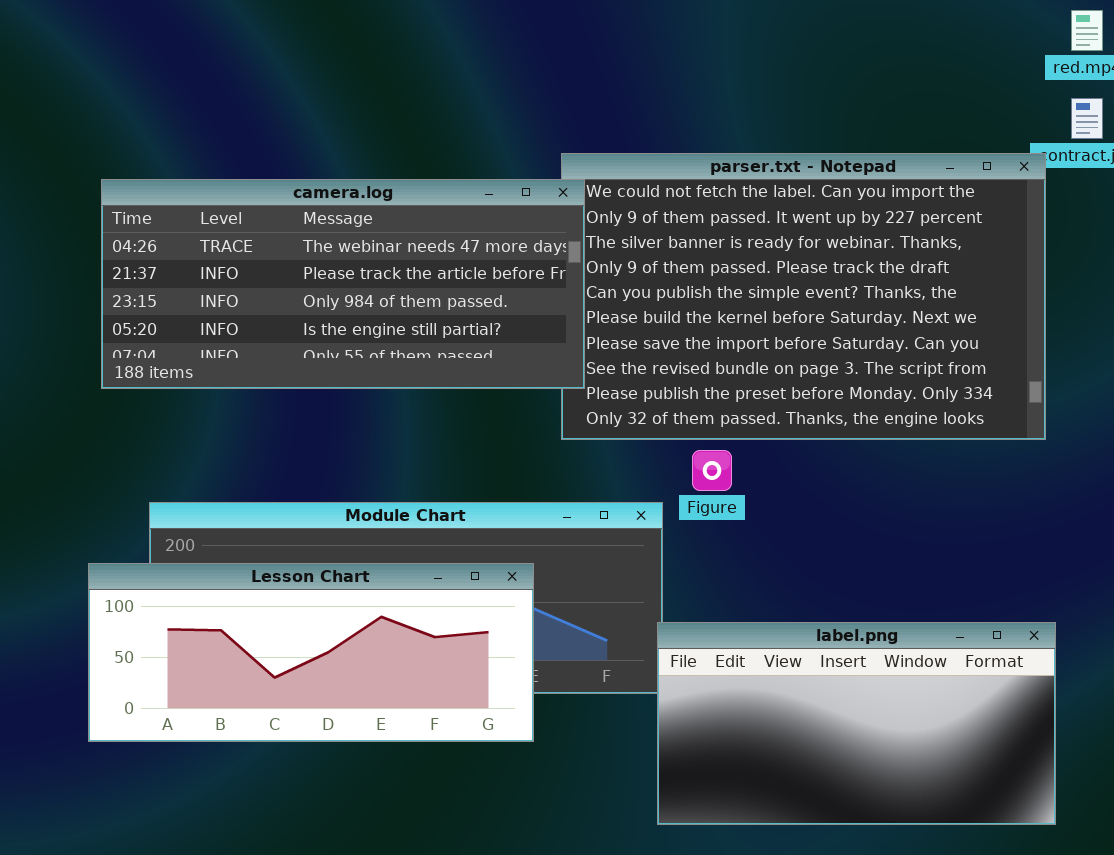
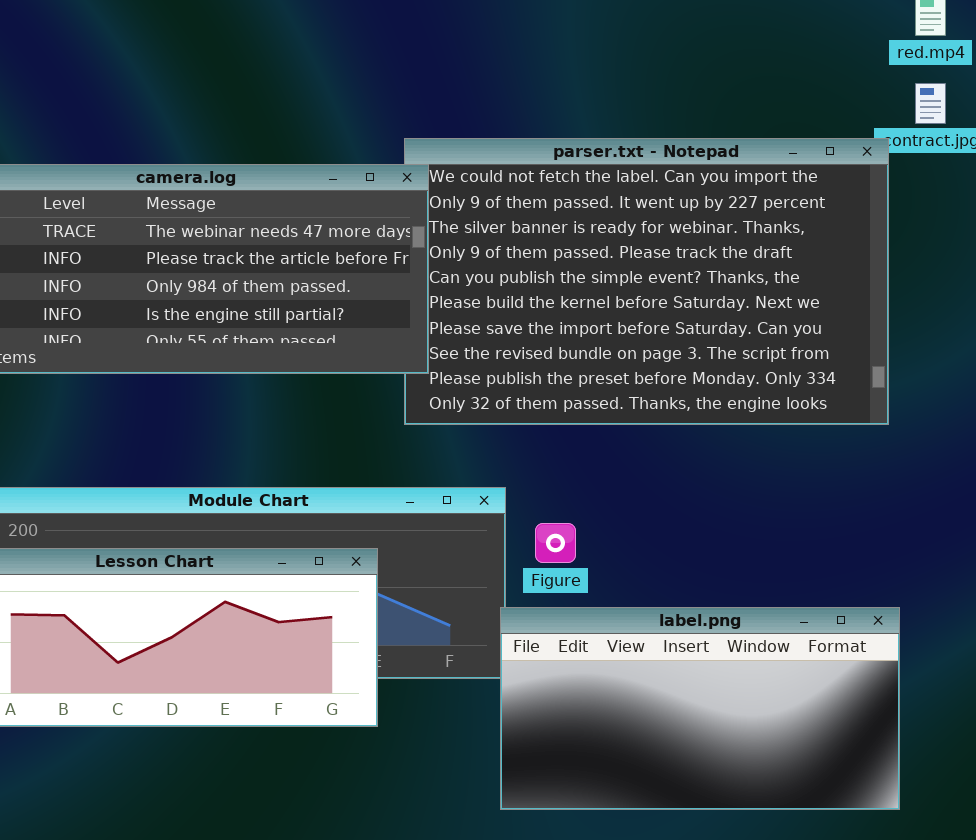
Figure: [692,450,732,491] -> [535,523,576,563], moved

